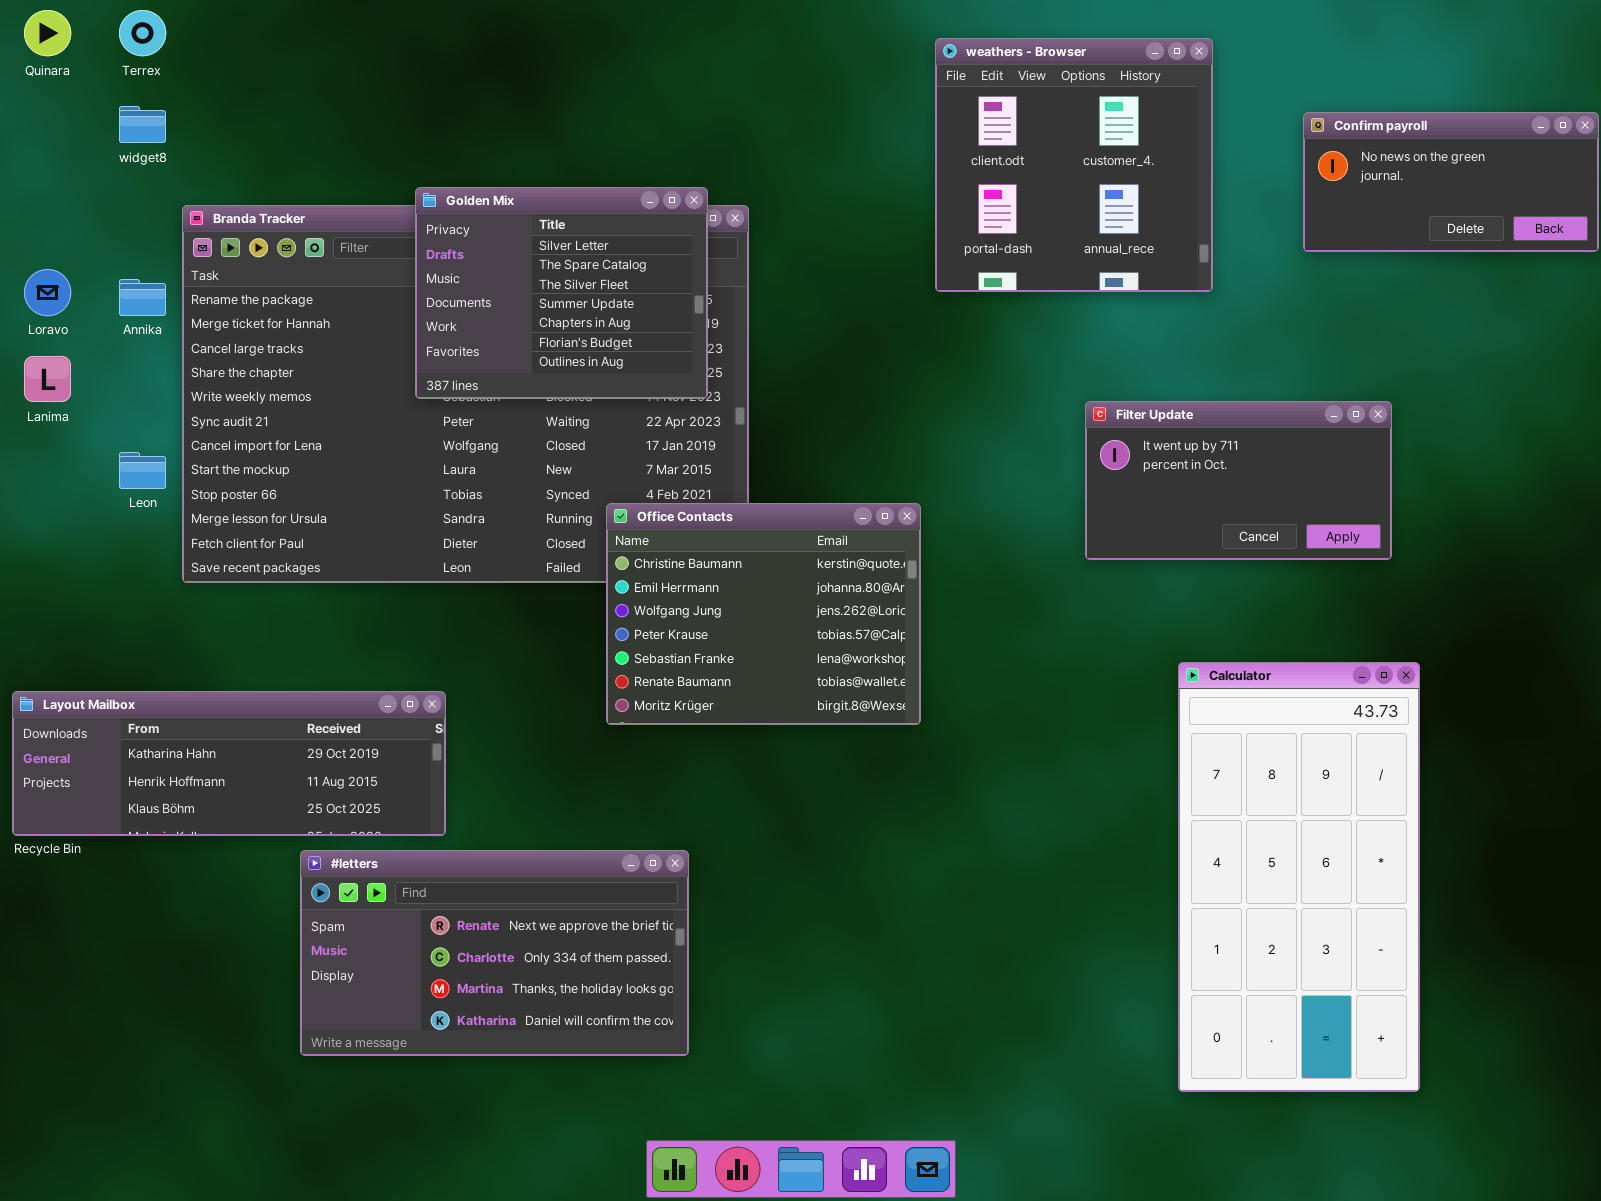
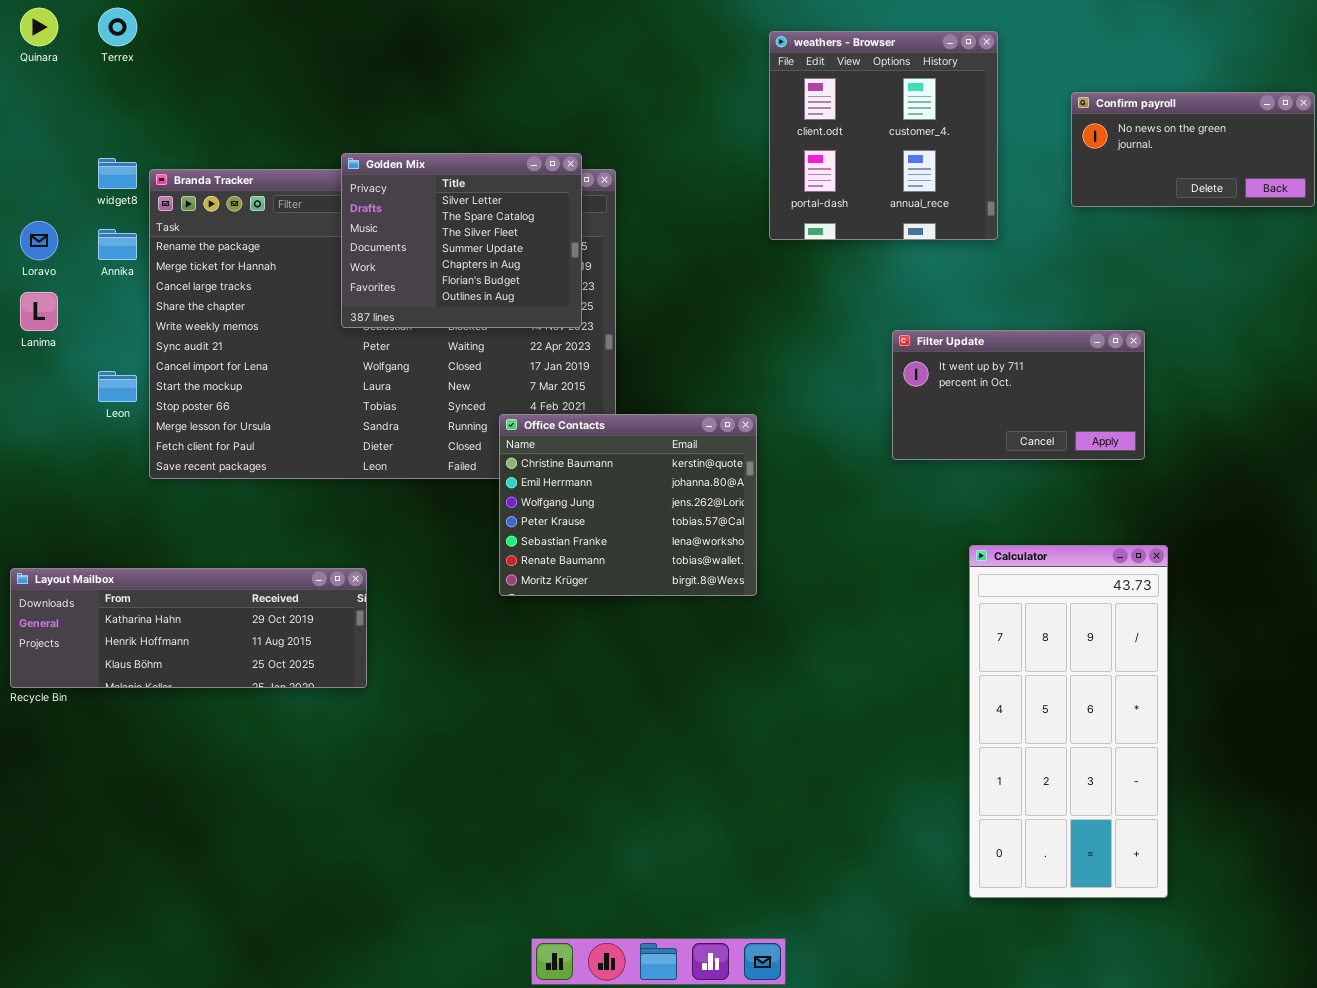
widget8: [119,106,166,143] -> [98,158,137,189], moved
#letters: [300,850,689,1056] -> none, closed

